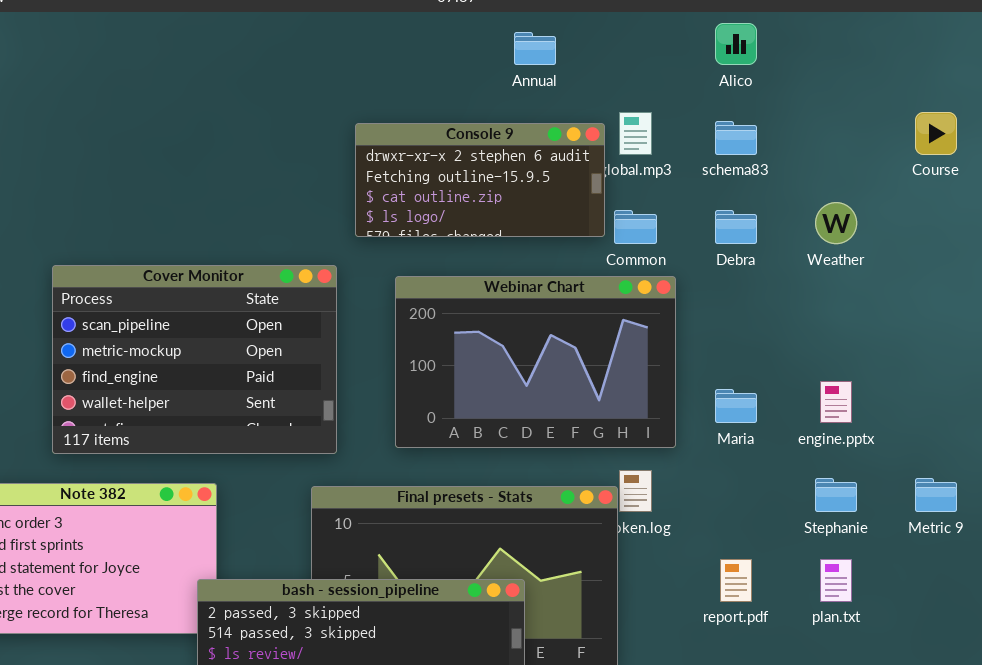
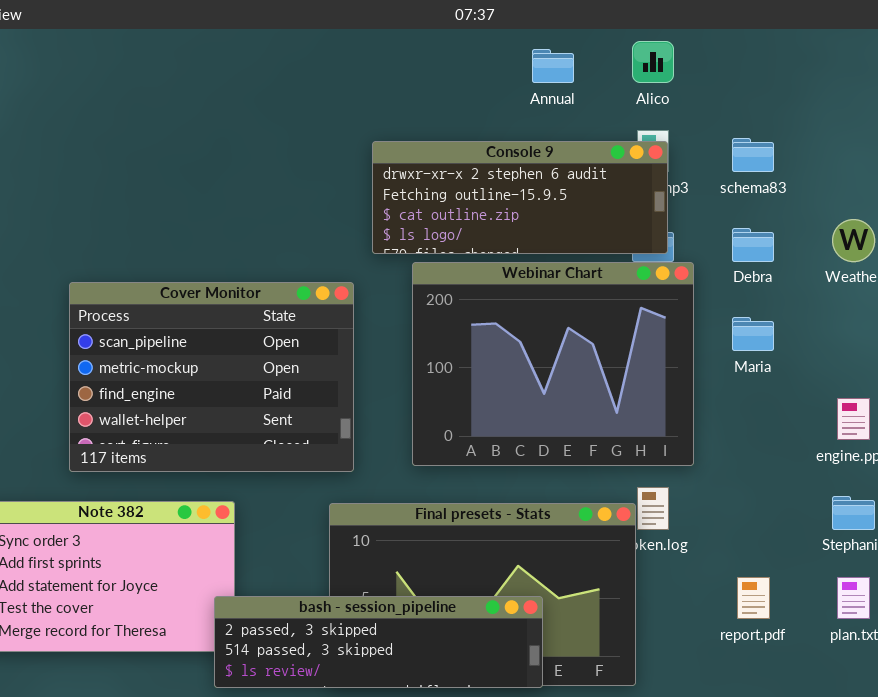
Alico: [715,23,757,65] -> [632,41,674,83], moved
Console 9: [355,123,605,237] -> [372,141,668,254], resized
Webinar Chart: [395,276,676,448] -> [412,262,694,466], resized
Maria: [715,389,757,423] -> [732,317,774,351], moved

